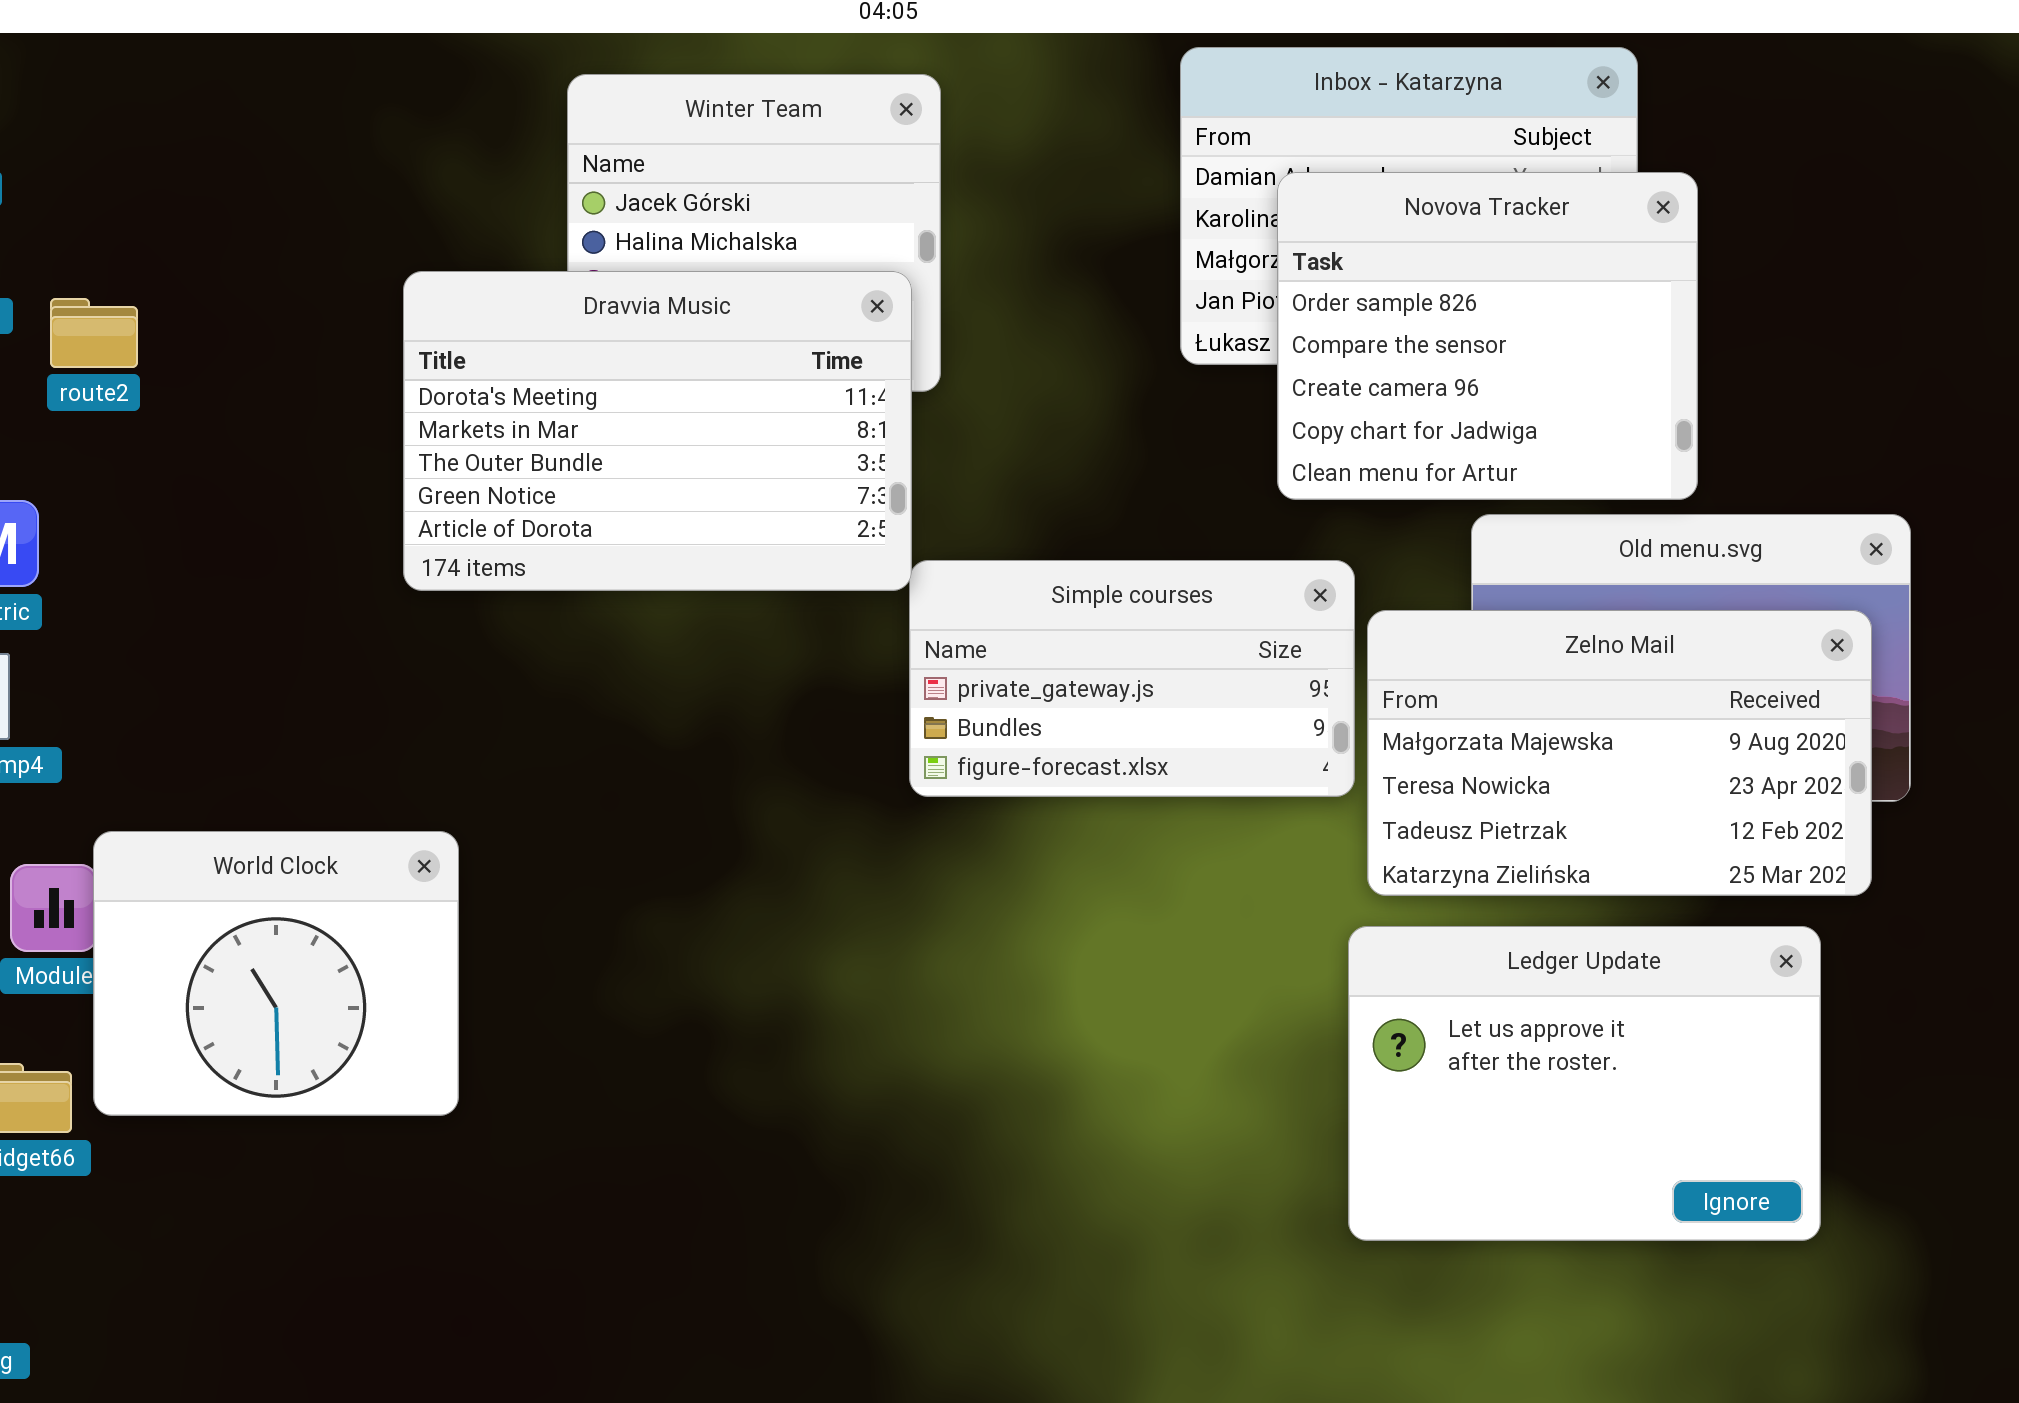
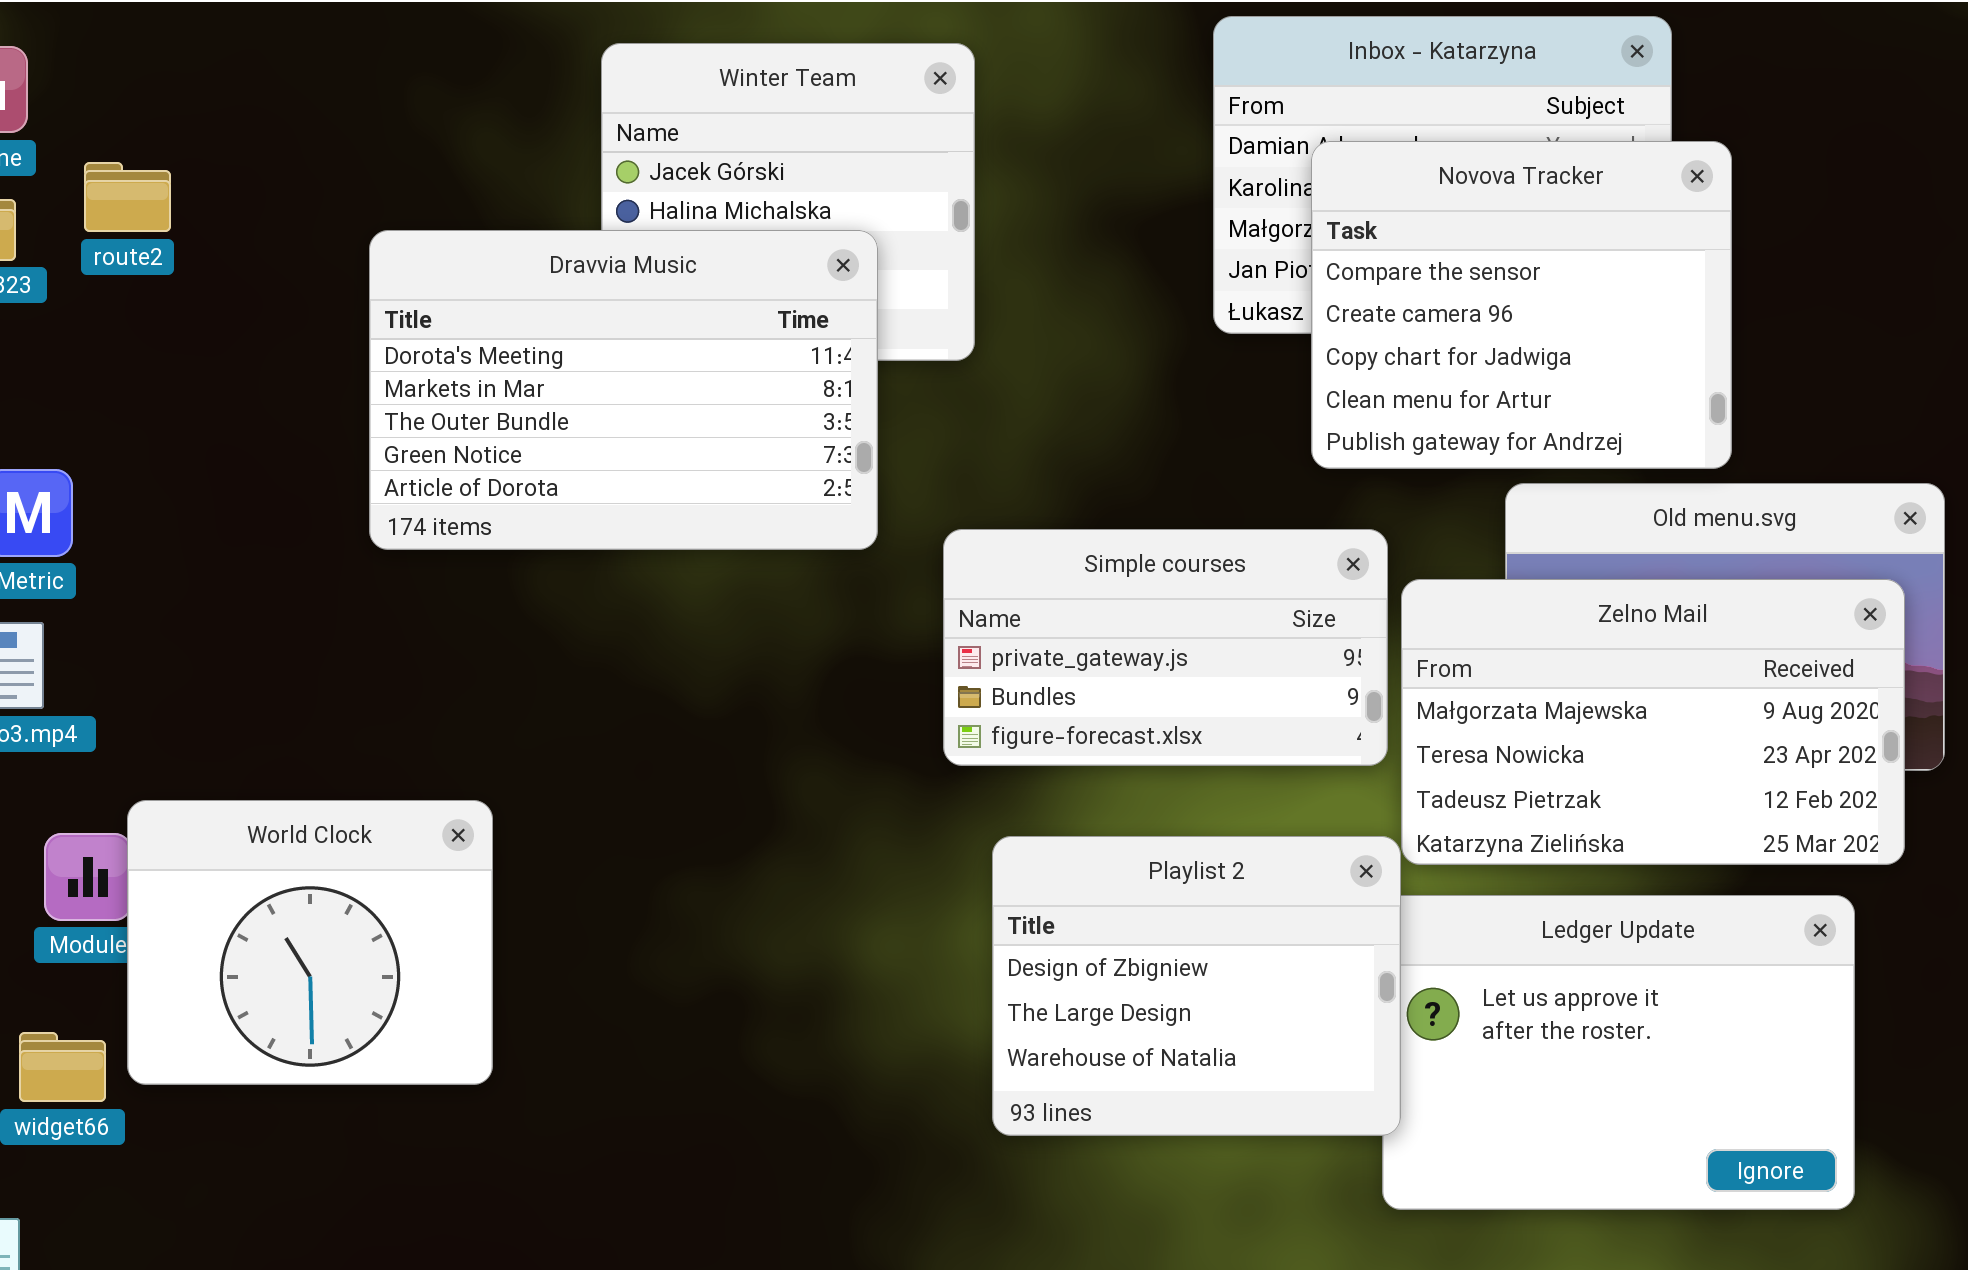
Novova Tracker: [1277,172,1698,500] -> [1311,141,1732,469], scrolled down 1 row
Dravvia Music: [403,271,912,591] -> [369,230,878,550], moved
route2: [50,298,138,368] -> [84,162,171,232], moved
Playlist 2: none -> [992,836,1401,1136], opened

